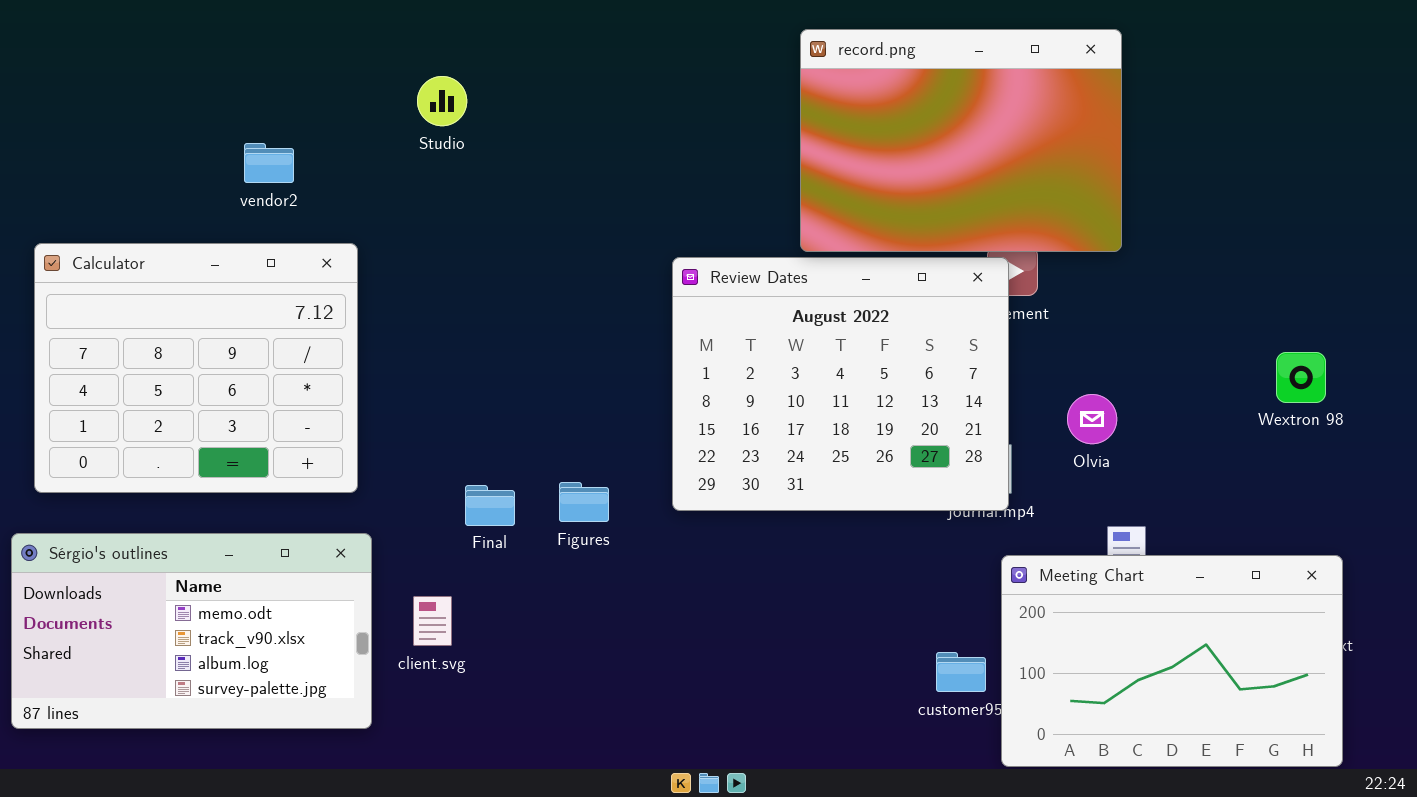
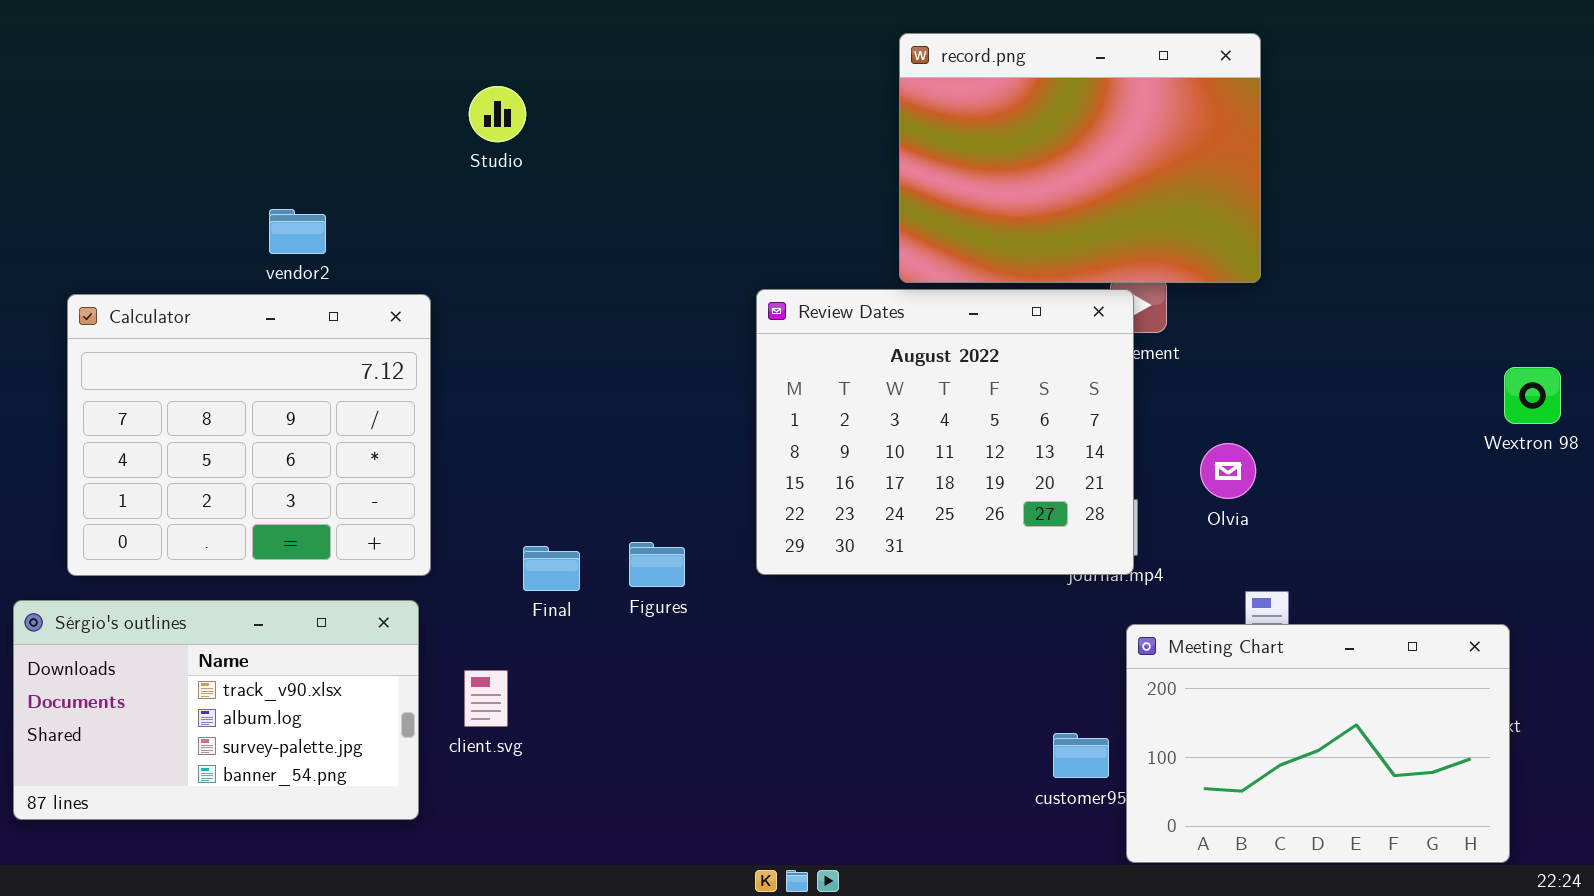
vendor2: [244,143,294,183] -> [269,209,326,254], moved
Calculator: [34,243,358,493] -> [67,294,431,576], moved
Wextron 98: [1276,352,1326,403] -> [1504,367,1561,424], moved
Sérgio's outlines: [11,533,372,729] -> [13,600,419,820], scrolled down 1 row

